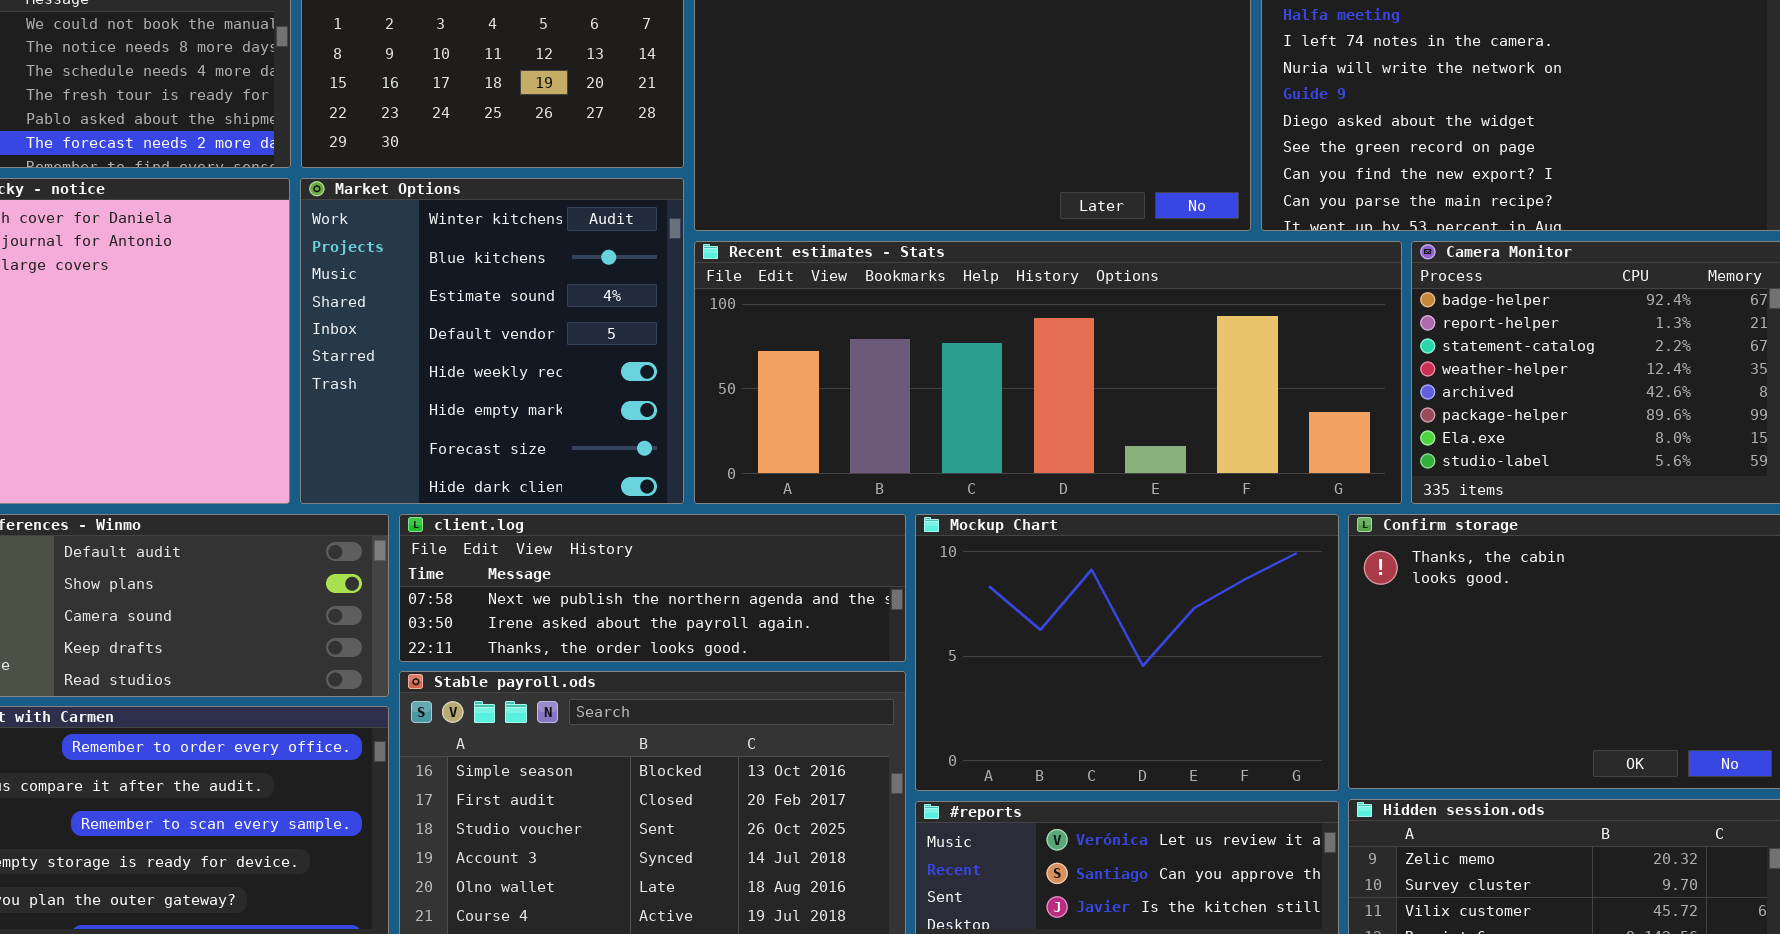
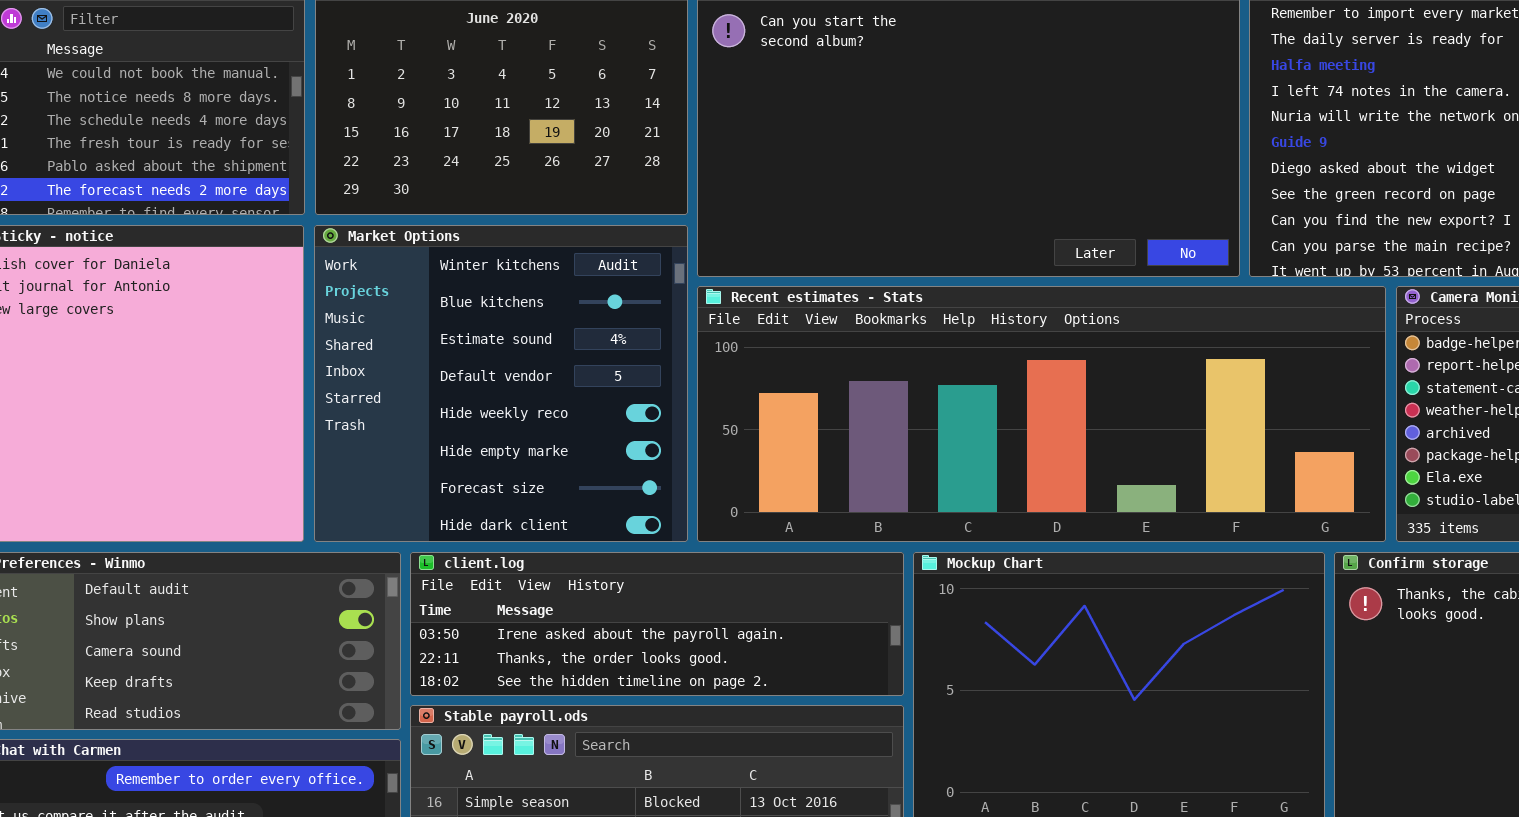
client.log: [399,514,906,662] -> [410,552,904,696], scrolled down 1 row

